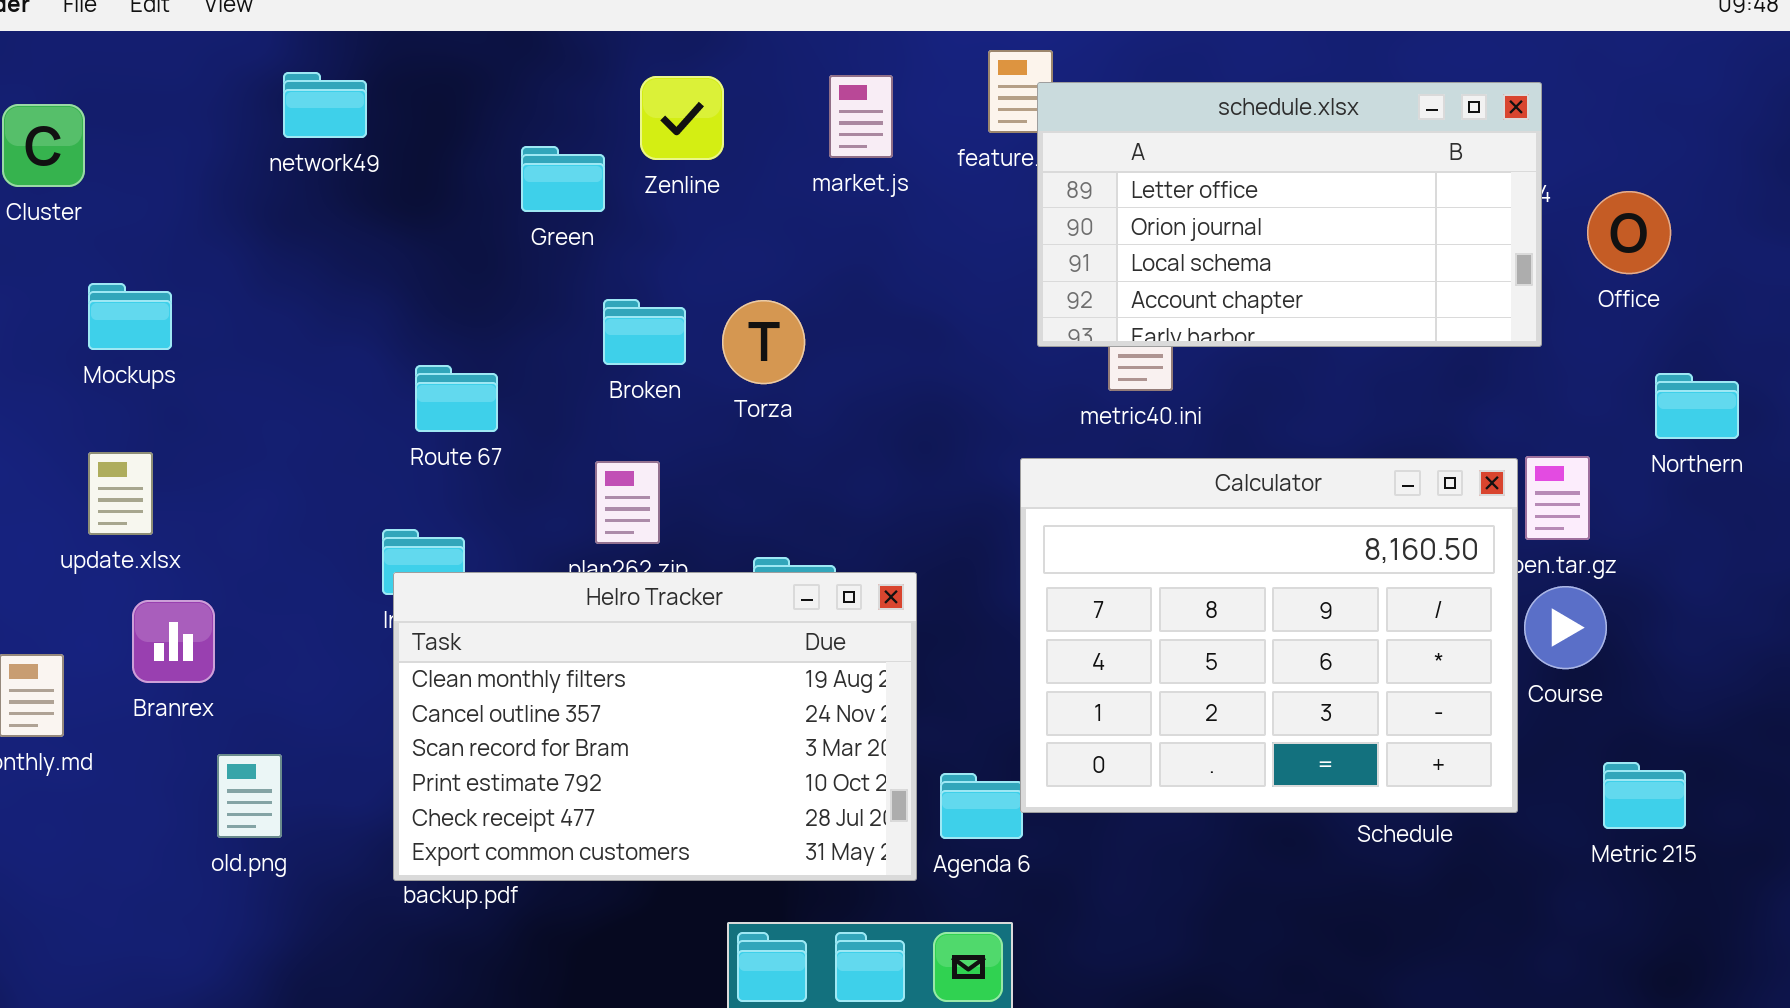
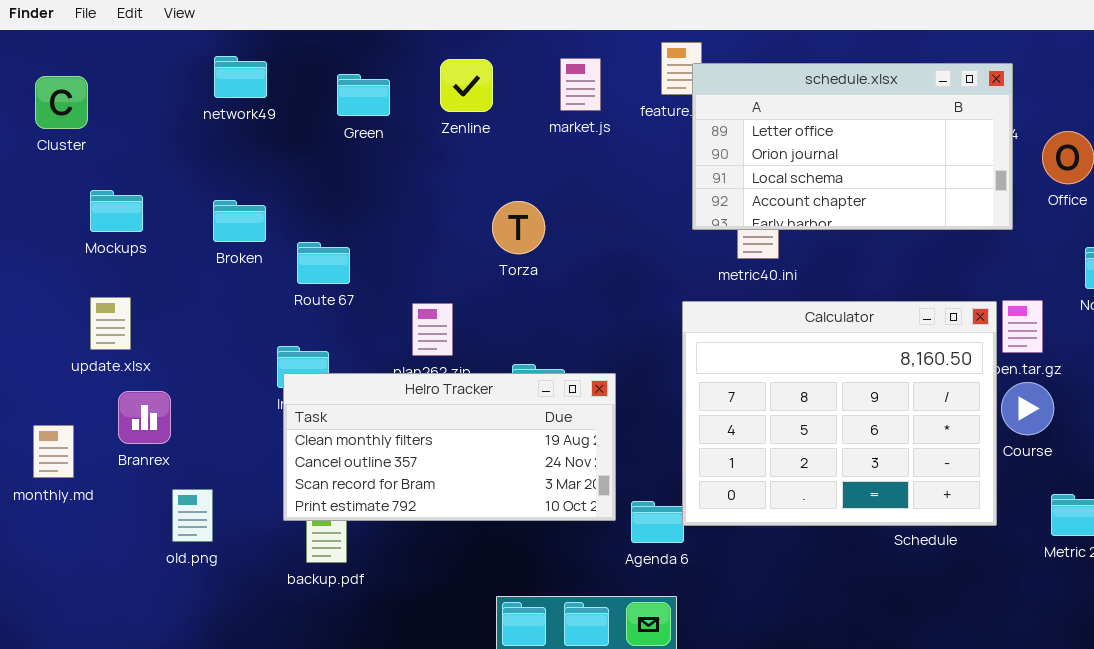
Green: [521,146,605,212] -> [337,74,390,116], moved
Broken: [603,299,686,365] -> [213,200,266,242], moved
Helro Tracker: [393,572,917,881] -> [283,373,616,521], resized

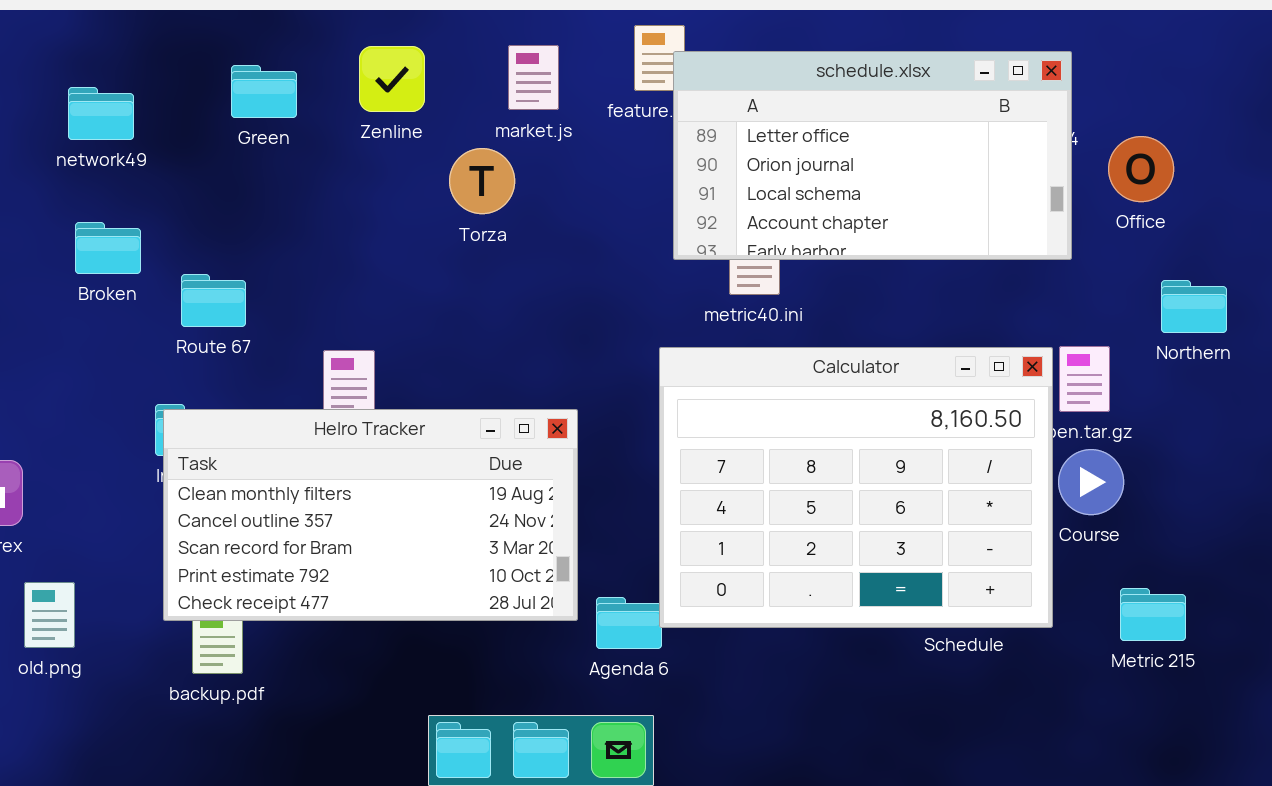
network49: [214,56,267,98] -> [68,87,134,140], moved
Torza: [492,201,545,254] -> [449,148,515,214], moved
Helro Tracker: [283,373,616,521] -> [163,409,578,621], resized

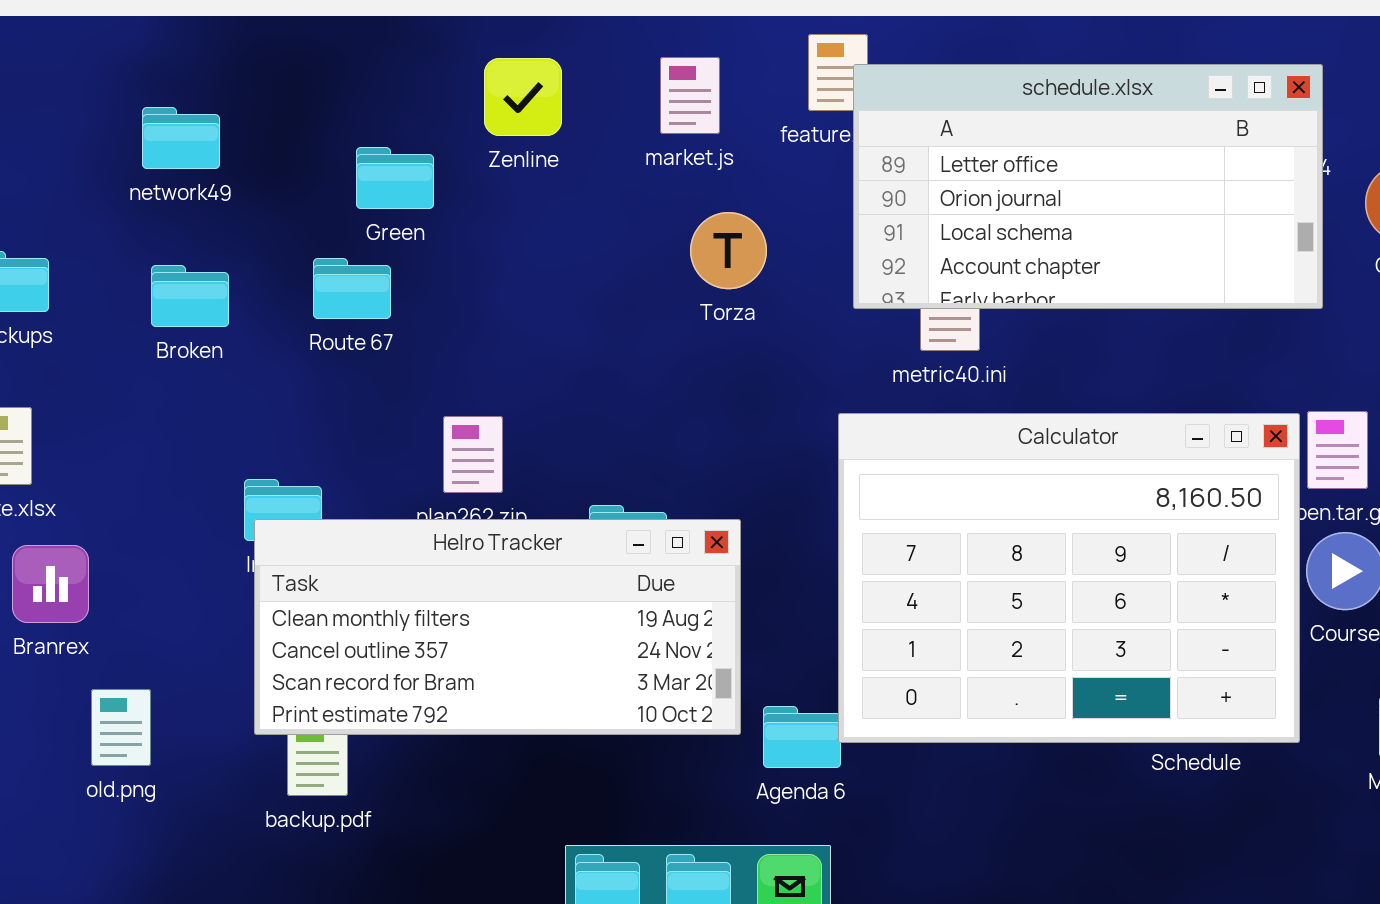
Green: [231,65,297,118] -> [356,147,434,209], moved
Torza: [449,148,515,214] -> [690,212,767,289], moved
Route 67: [181,274,246,327] -> [313,258,391,319], moved
Helro Tracker: [163,409,578,621] -> [254,519,741,735], resized

